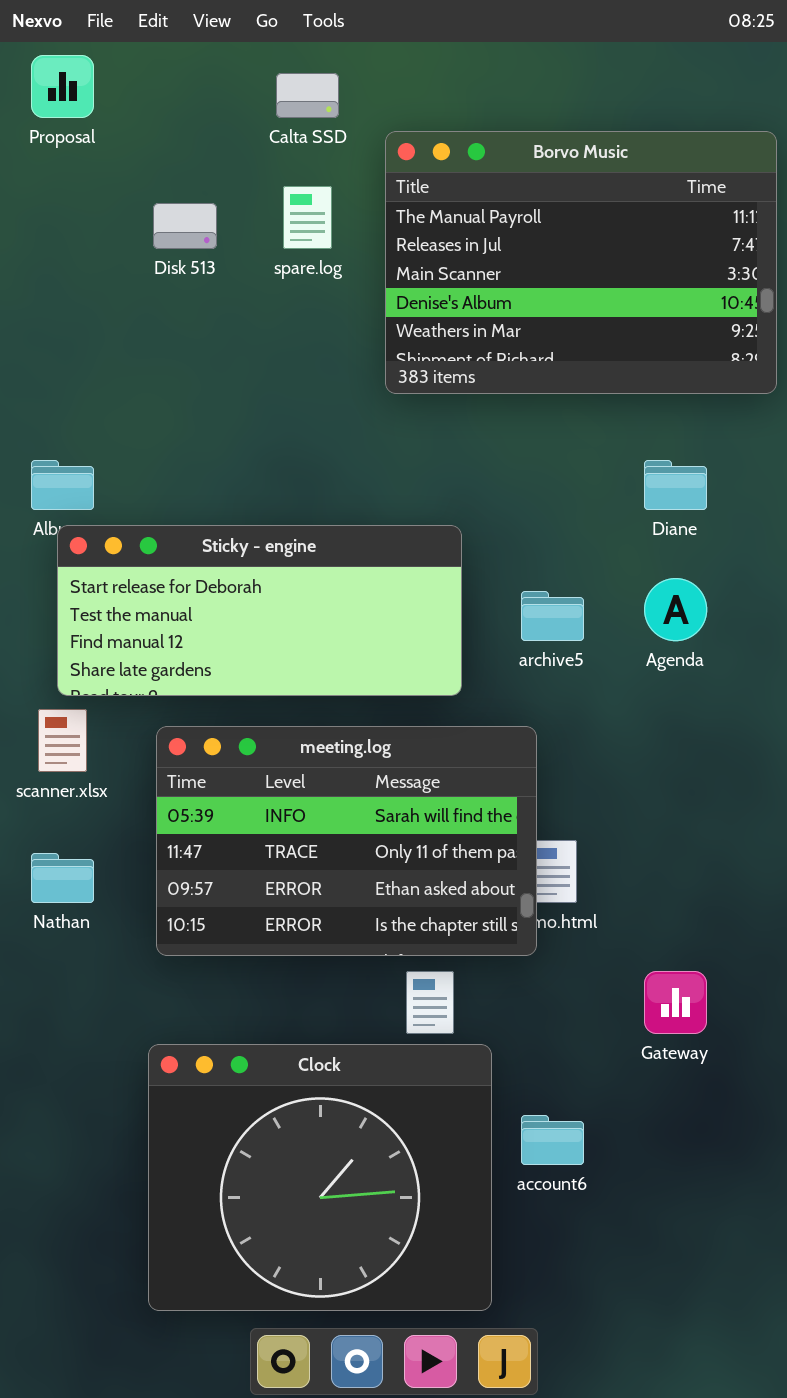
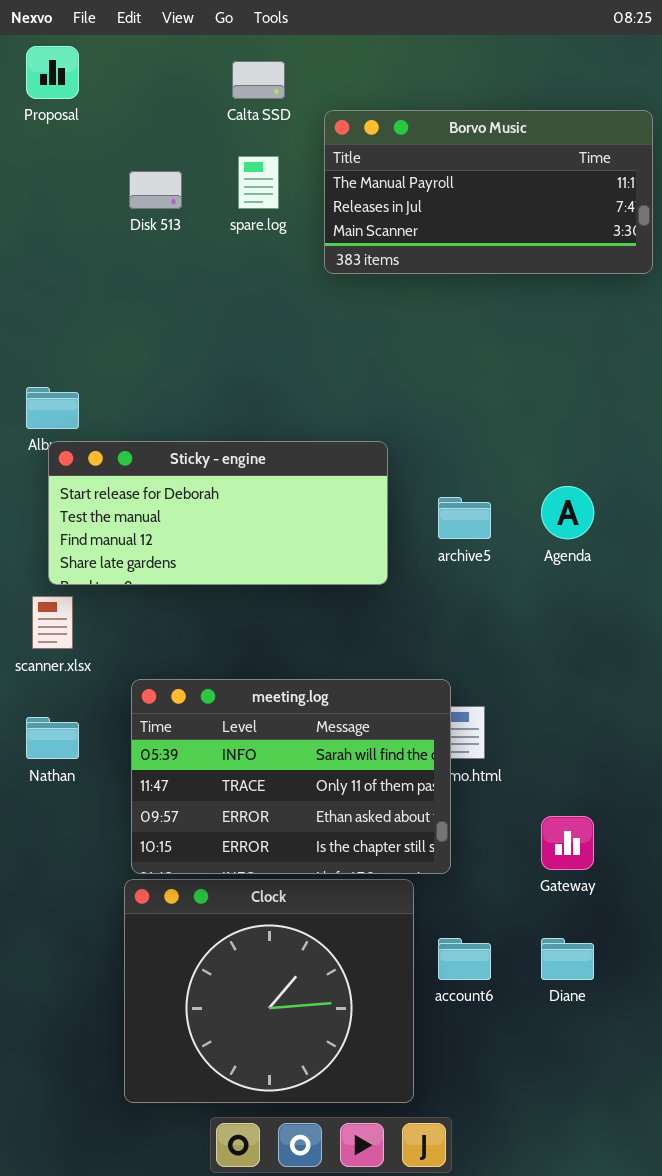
Borvo Music: [385,131,777,394] -> [324,110,653,274], resized
Diane: [644,460,707,510] -> [541,938,594,980], moved
meeting.log: [156,726,537,956] -> [131,679,451,874], moved

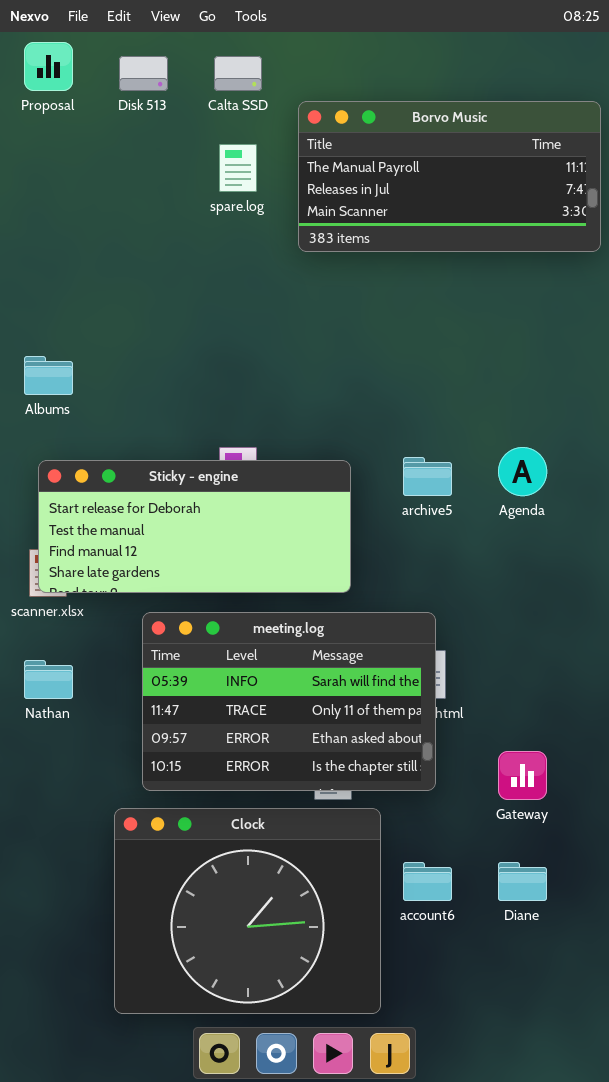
Disk 513: [129,171,182,209] -> [119,56,168,91], moved
Sticky - engine: [48,441,388,585] -> [38,460,351,593], moved
meeting.log: [131,679,451,874] -> [142,612,436,791], moved

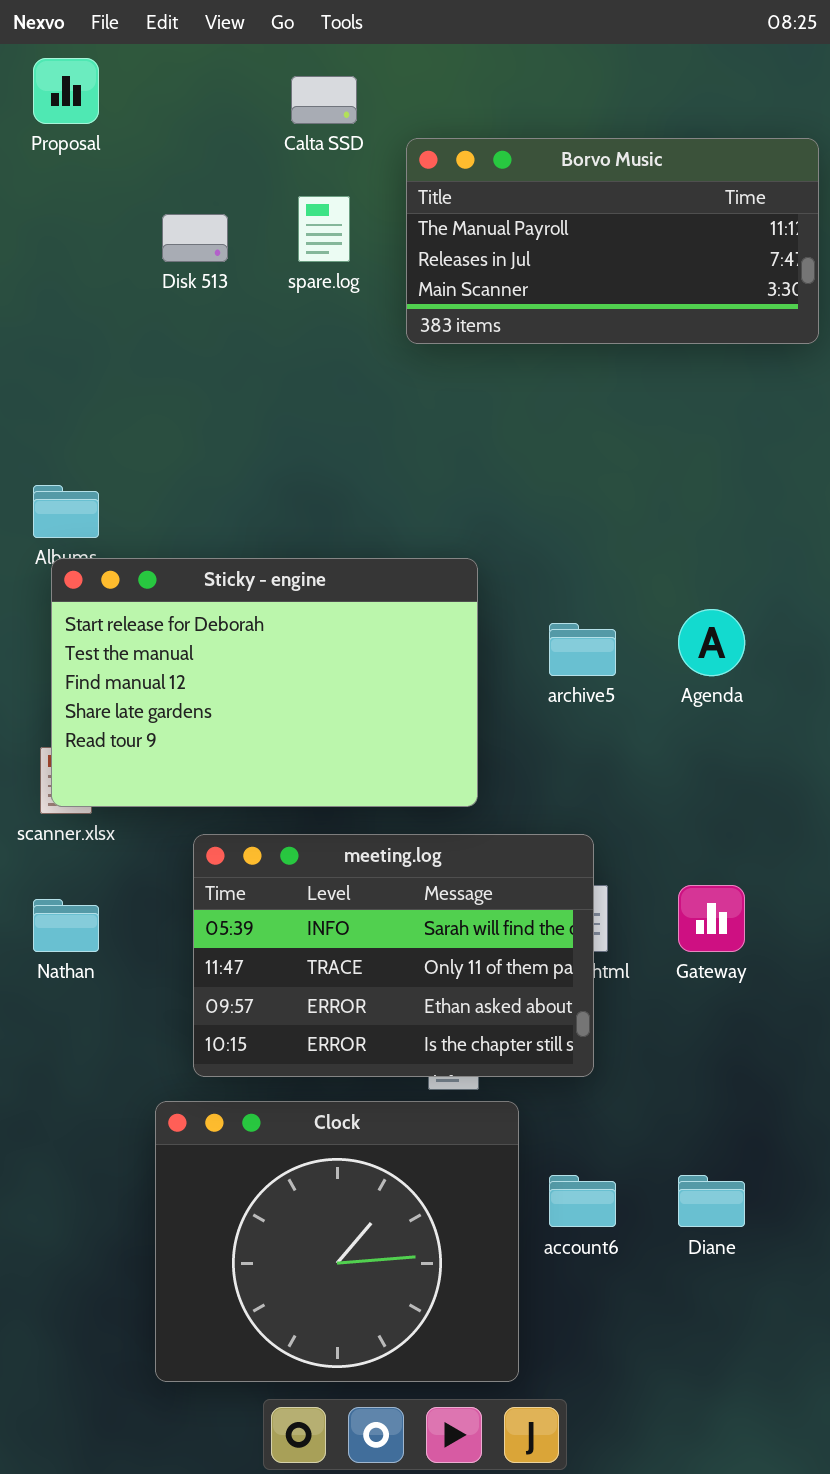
Disk 513: [119,56,168,91] -> [162,214,228,262], moved
Sticky - engine: [38,460,351,593] -> [51,558,478,807], resized
Gateway: [498,751,547,800] -> [678,885,745,952], moved

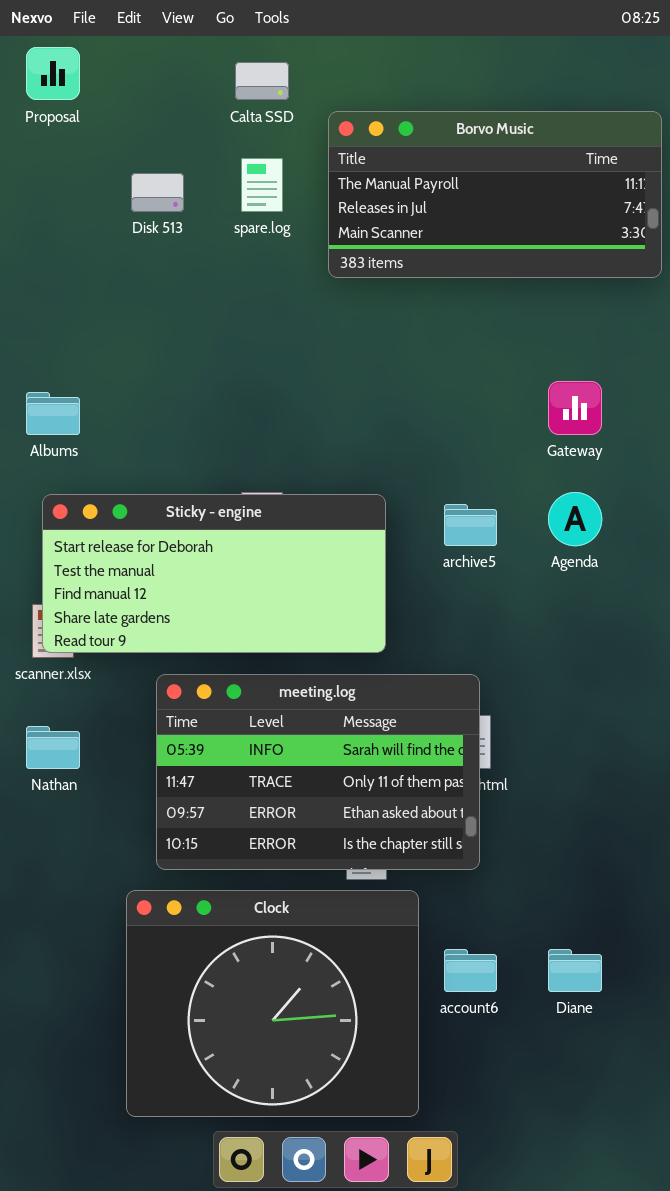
Sticky - engine: [51,558,478,807] -> [42,494,386,653], resized
Gateway: [678,885,745,952] -> [548,381,602,435], moved

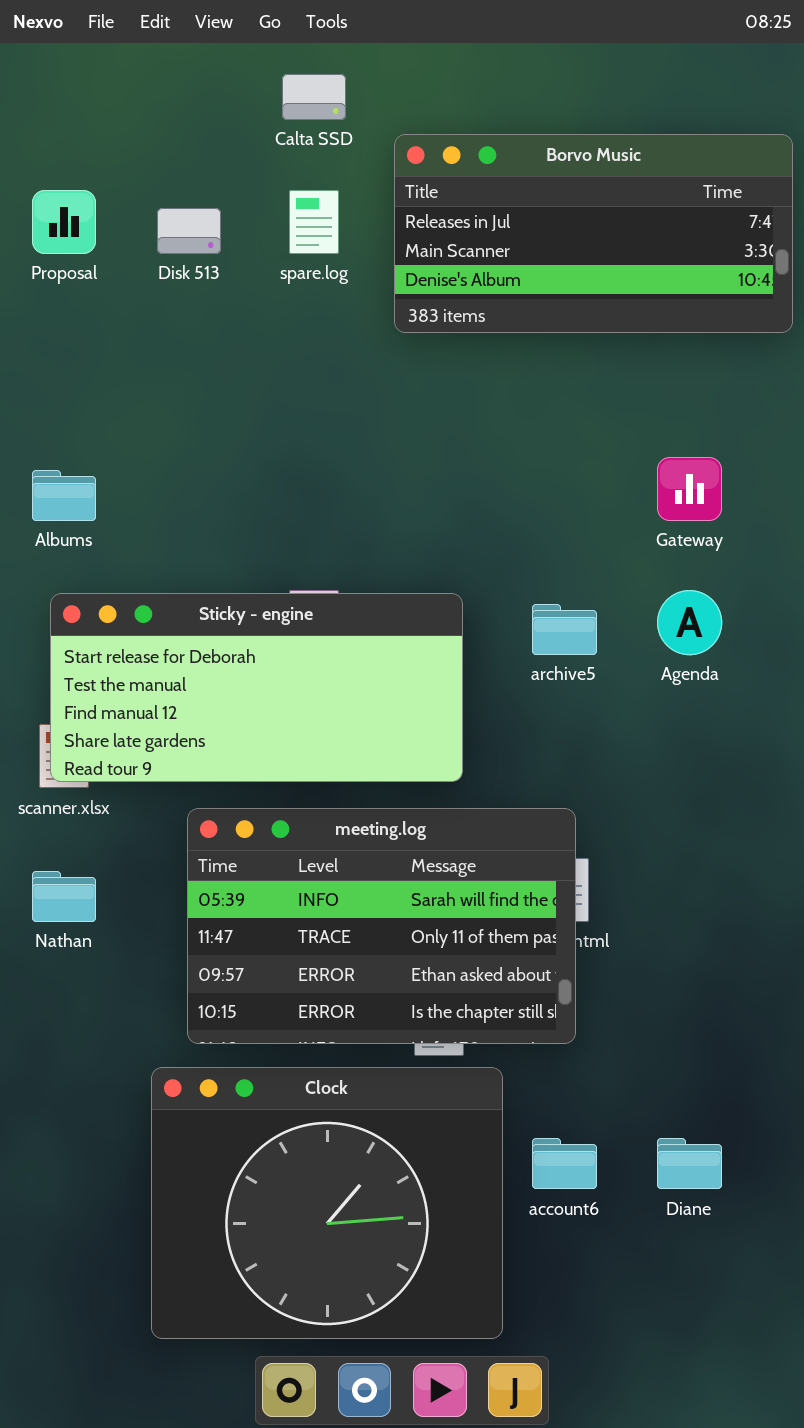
Proposal: [26,47,80,100] -> [32,190,96,254], moved
Borvo Music: [328,111,662,278] -> [394,134,793,333], scrolled down 1 row

